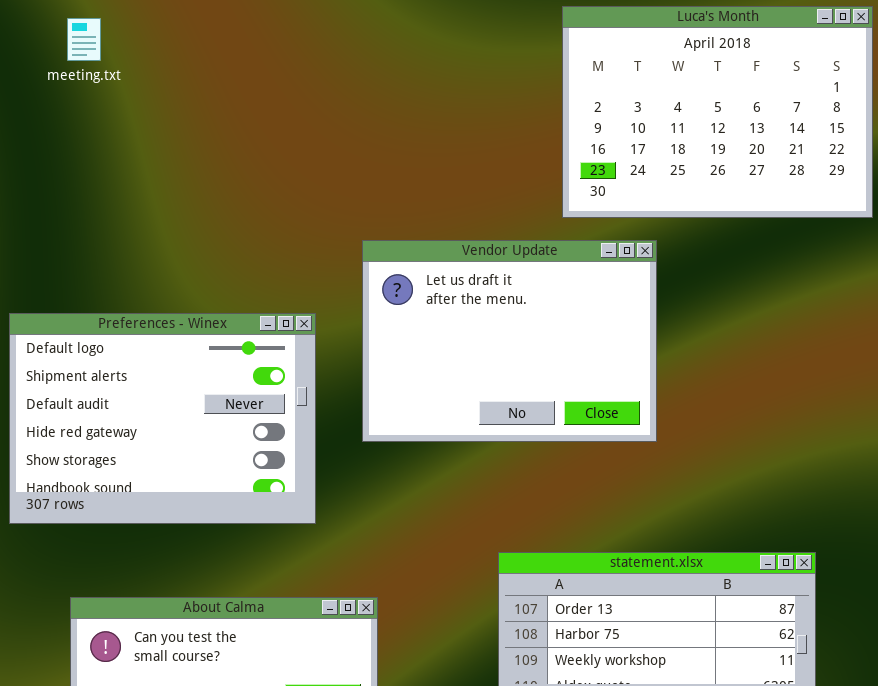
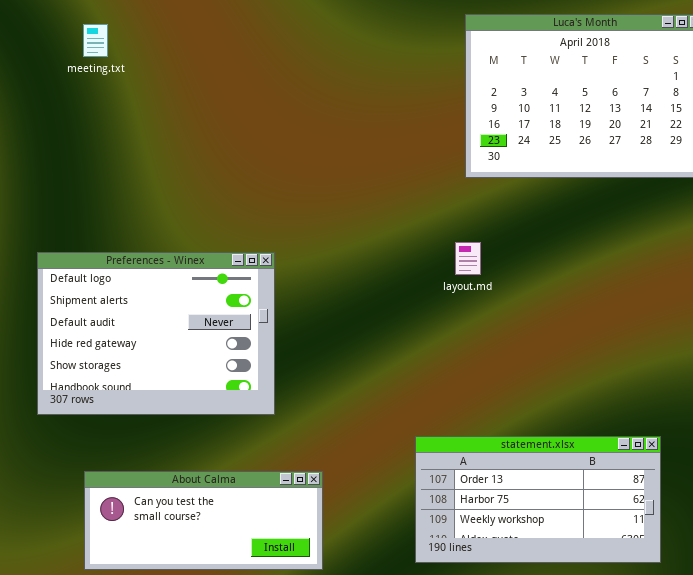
Vendor Update: [362,240,657,442] -> none, closed

